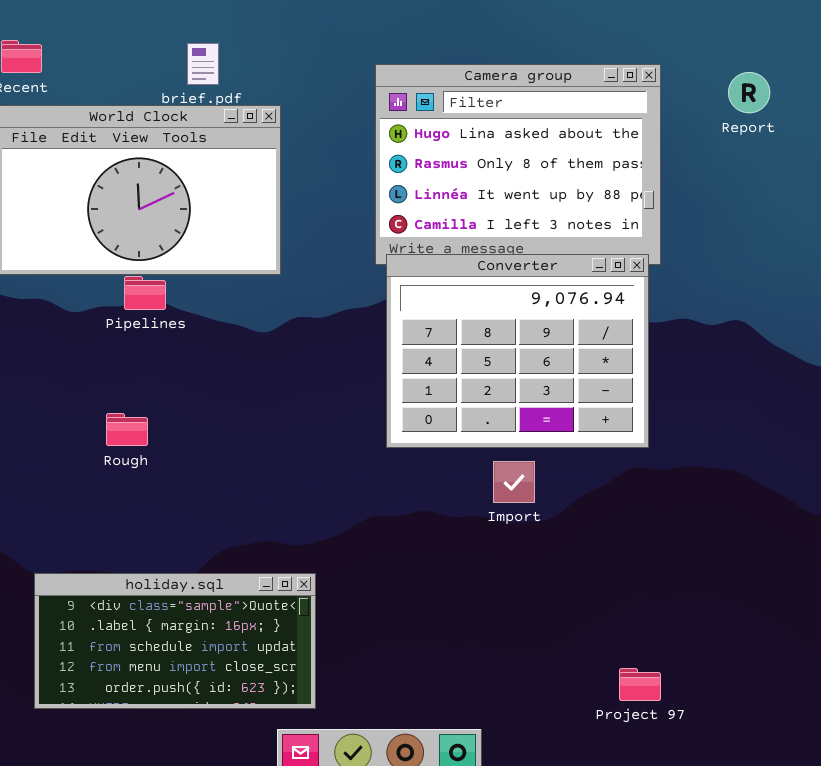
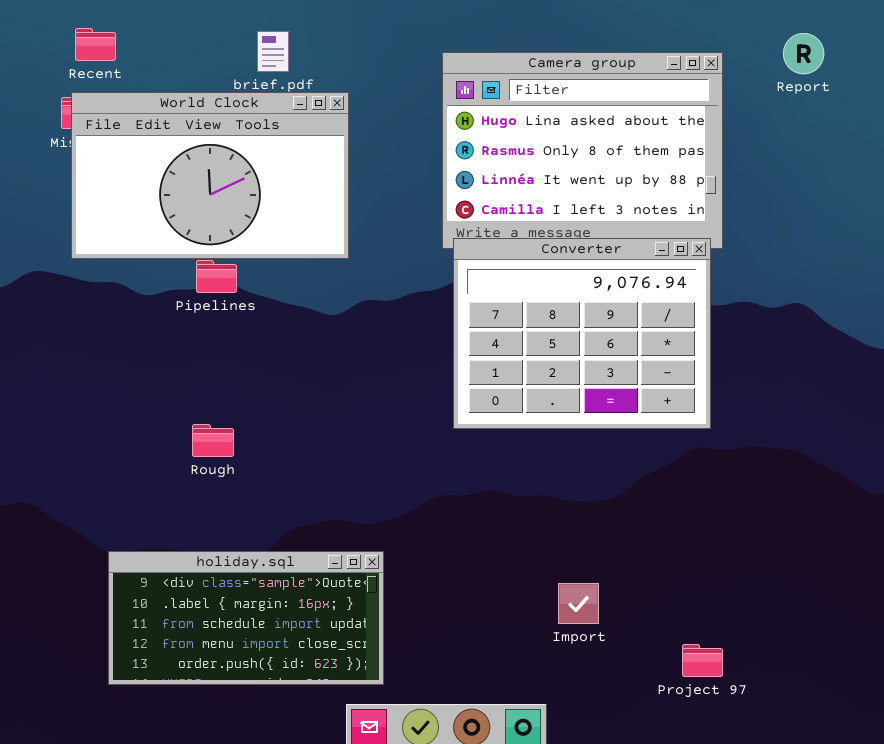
Report: [728,72,770,113] -> [783,33,824,74], moved
Rough: [106,413,148,446] -> [192,424,234,457], moved
Import: [493,461,535,503] -> [558,583,599,624], moved

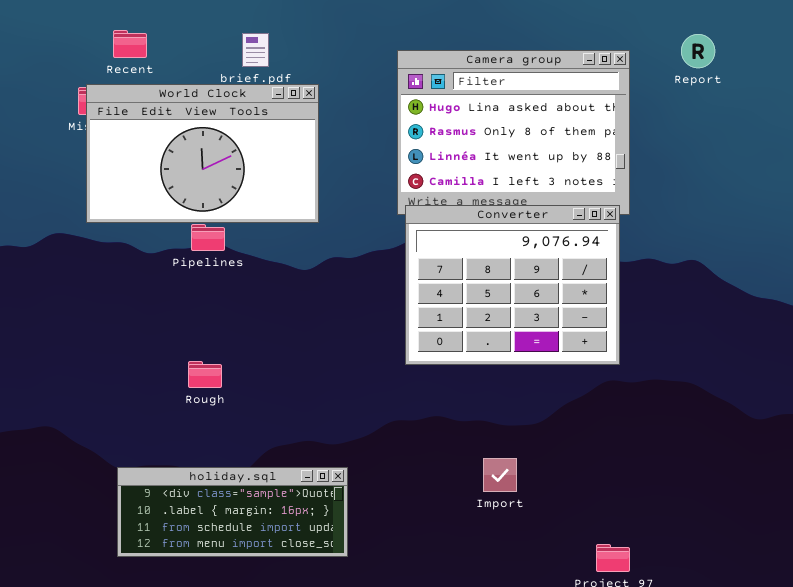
Recent: [75,28,116,61] -> [113,30,147,58], moved
holiday.sql: [108,551,384,685] -> [117,467,348,557], resized
Import: [558,583,599,624] -> [483,458,517,492], moved

